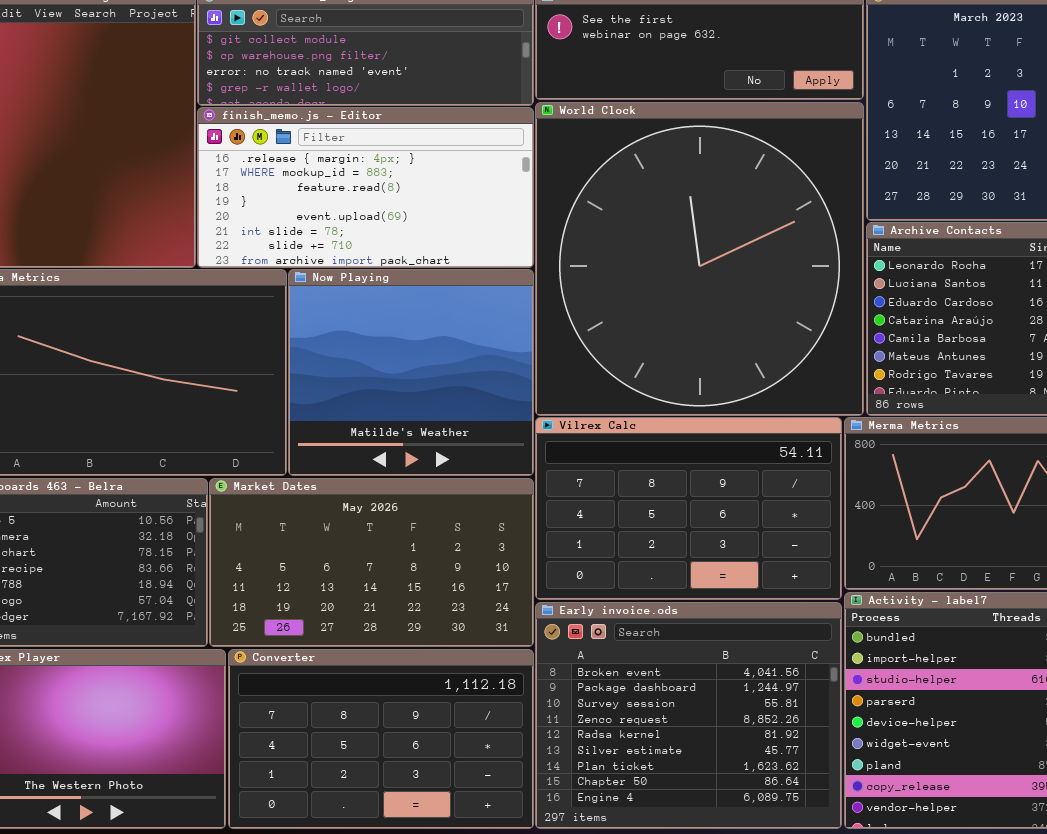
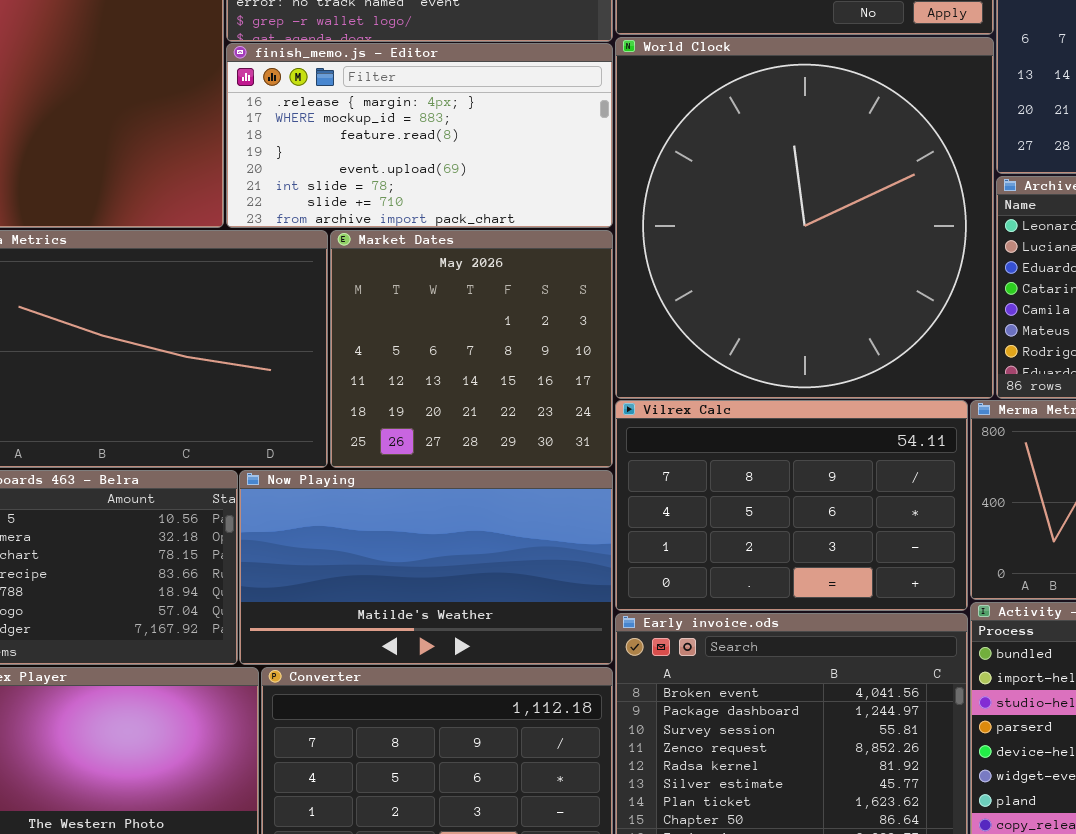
Now Playing: [288,269,534,476] -> [239,470,613,665], moved, resized
Market Dates: [209,478,534,647] -> [330,230,613,468], moved, resized

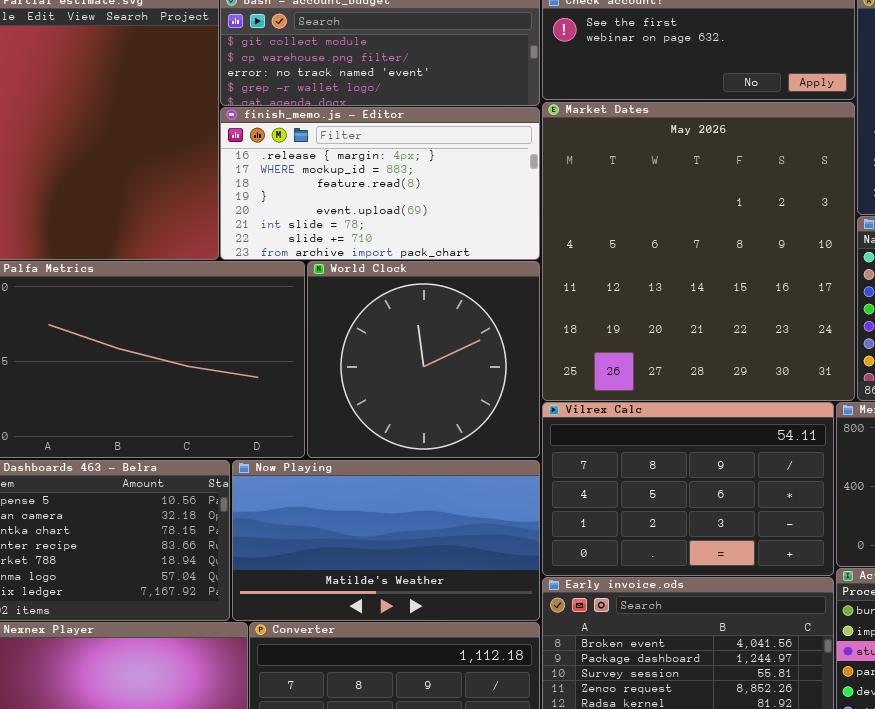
World Clock: [615,37,994,399] -> [307,261,540,458], moved, resized
Market Dates: [330,230,613,468] -> [542,102,855,401], moved, resized

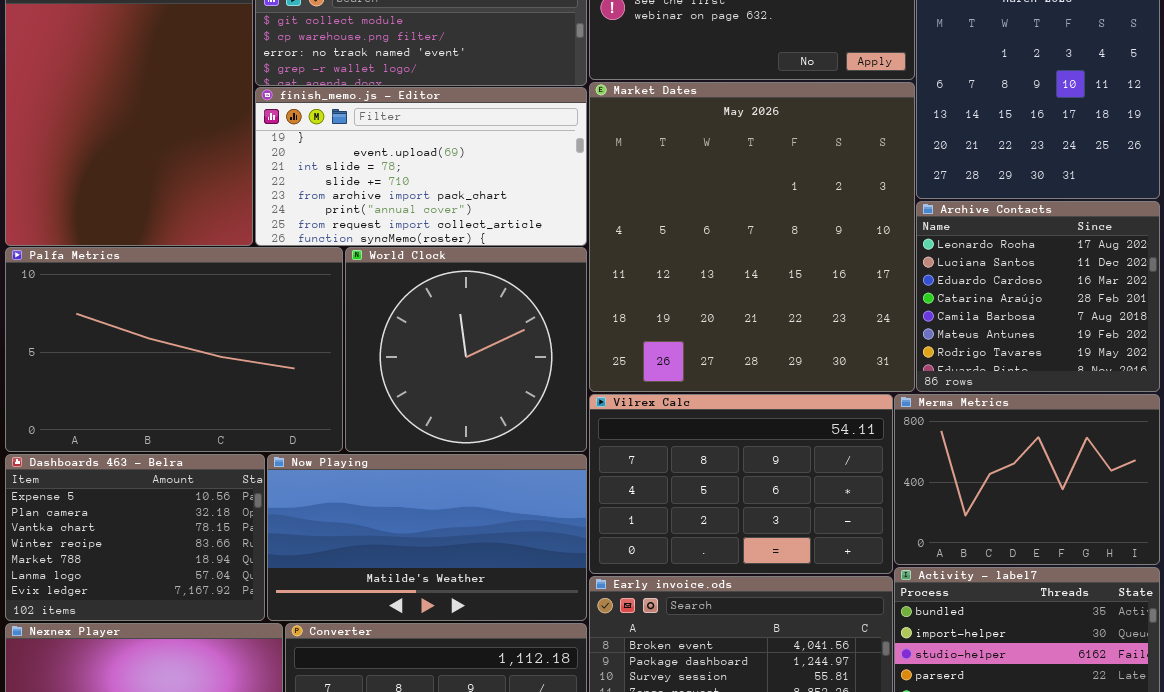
finish_memo.js - Editor: [220,107,540,260] -> [255,87,587,246], scrolled down 3 rows

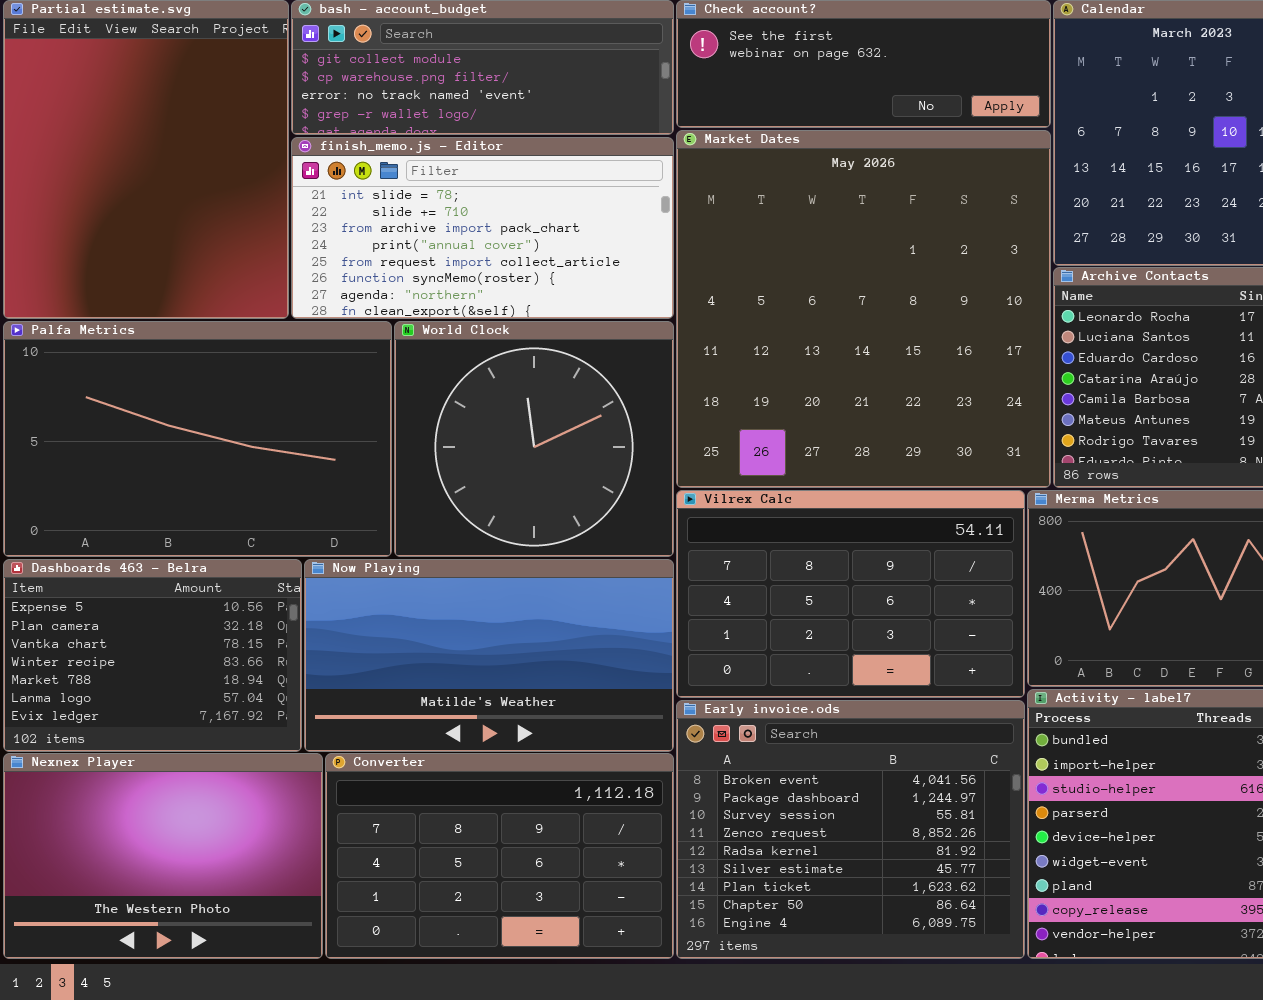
finish_memo.js - Editor: [255,87,587,246] -> [291,137,674,319], scrolled down 2 rows

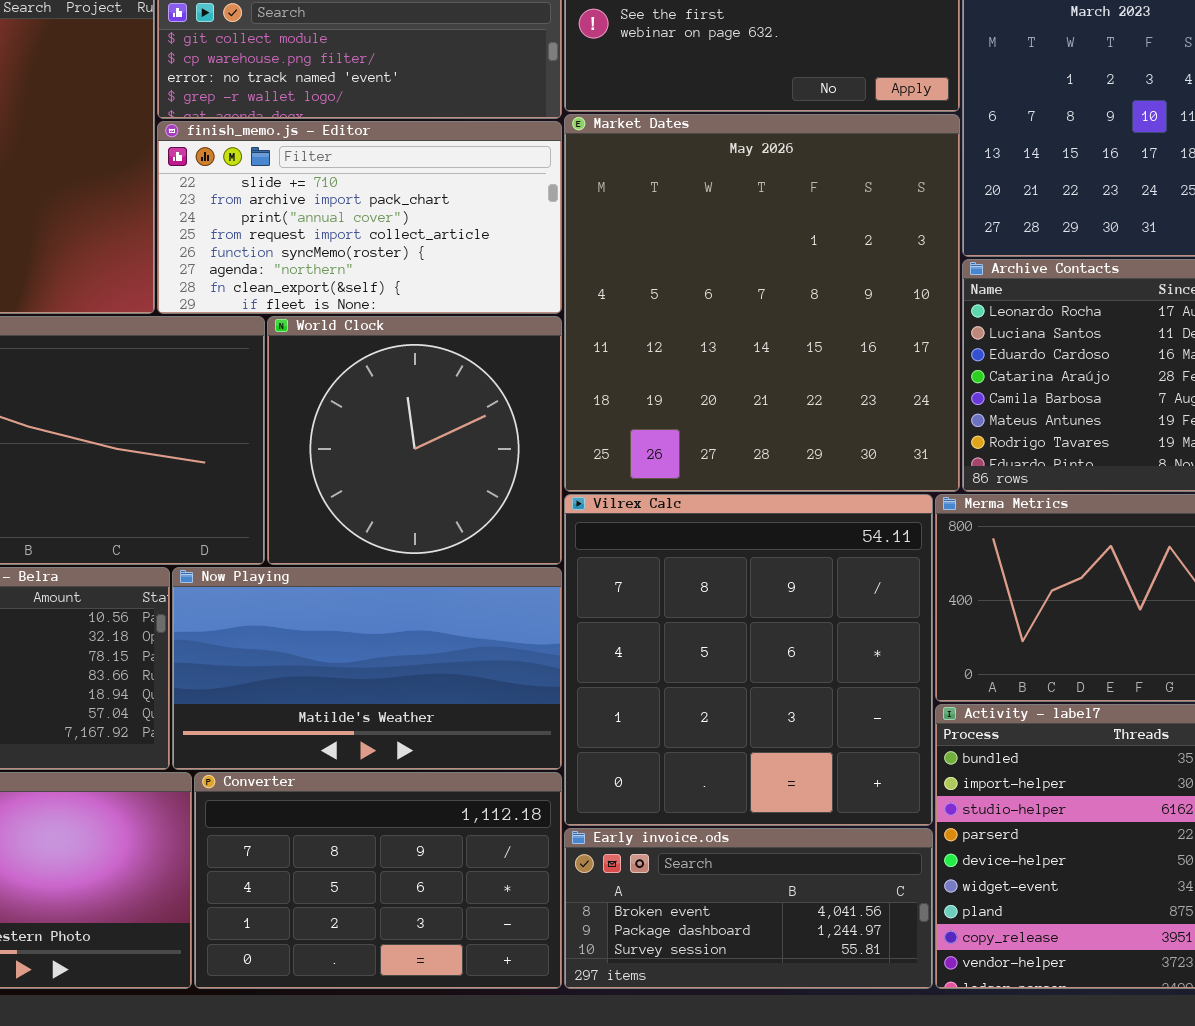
finish_memo.js - Editor: [291,137,674,319] -> [157,121,562,314], scrolled down 1 row
Vilrex Calc: [676,490,1025,698] -> [564,494,933,826], resized
Early invoice.ods: [676,700,1025,959] -> [564,828,933,989], resized

